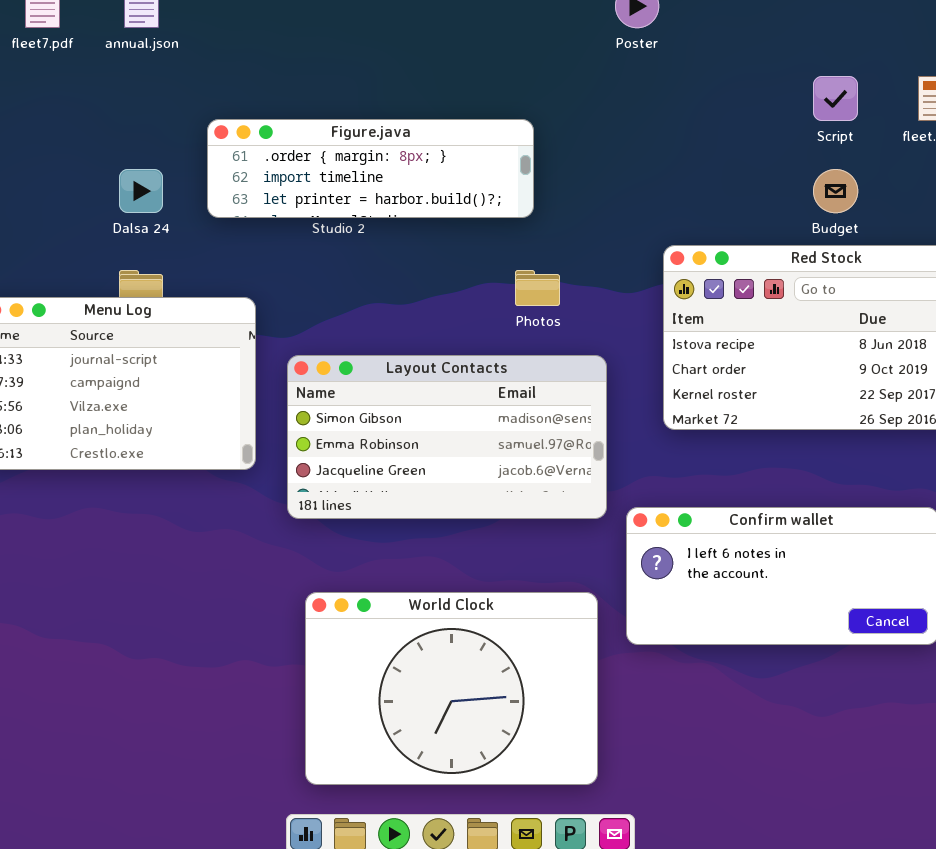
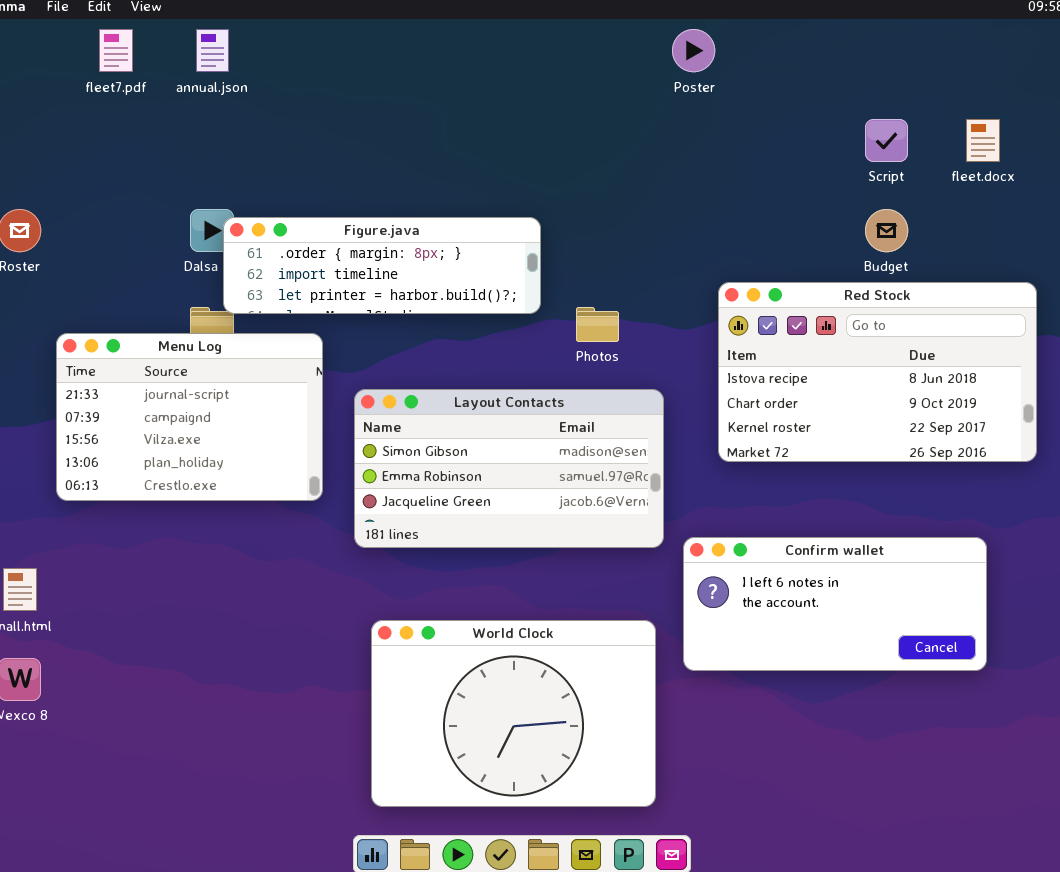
Figure.java: [207,119,534,218] -> [223,217,541,314], moved

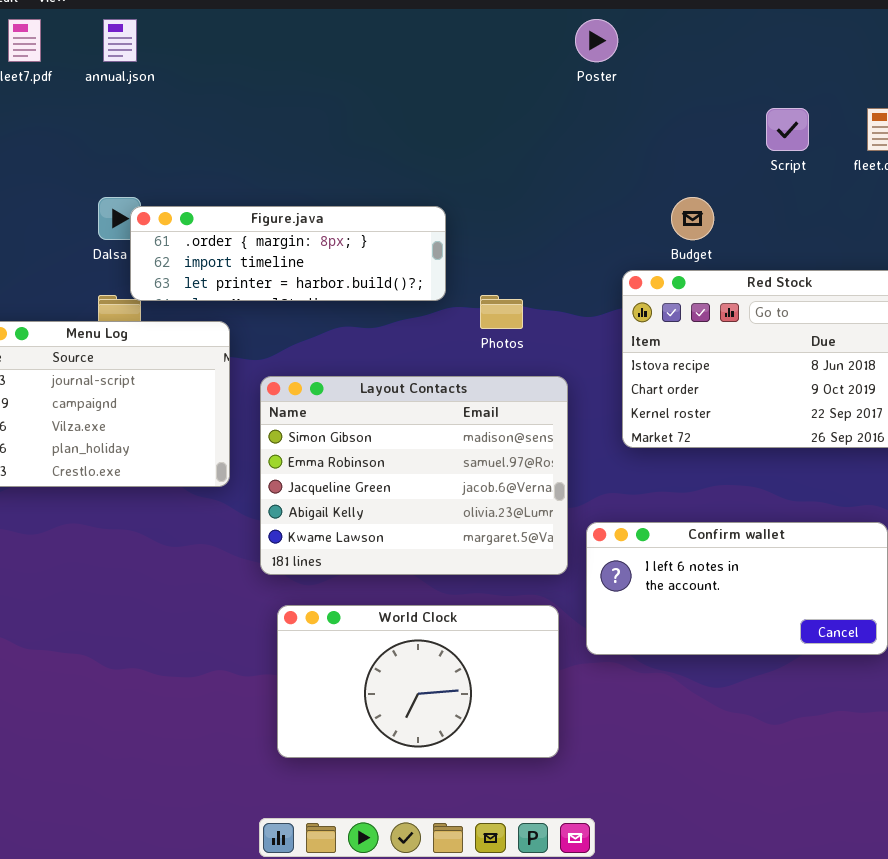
Budget: [865,209,908,252] -> [671,197,714,240], moved
Layout Contacts: [354,389,664,548] -> [260,376,568,575], resized
World Clock: [371,620,656,807] -> [277,605,559,758], resized

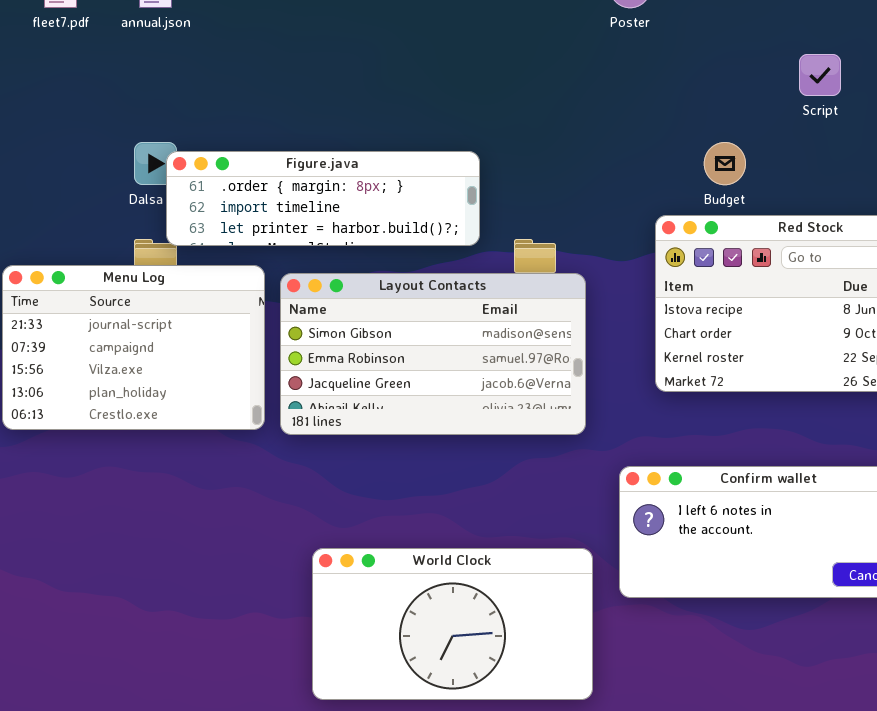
Layout Contacts: [260,376,568,575] -> [280,273,586,435], moved, resized

